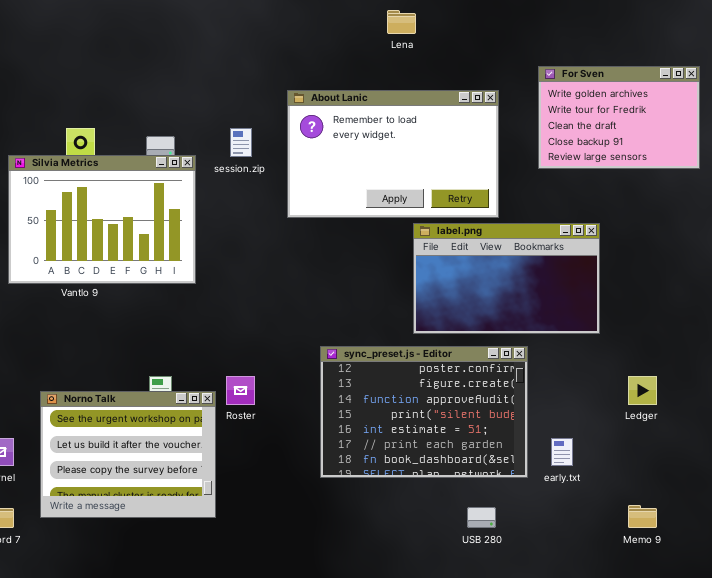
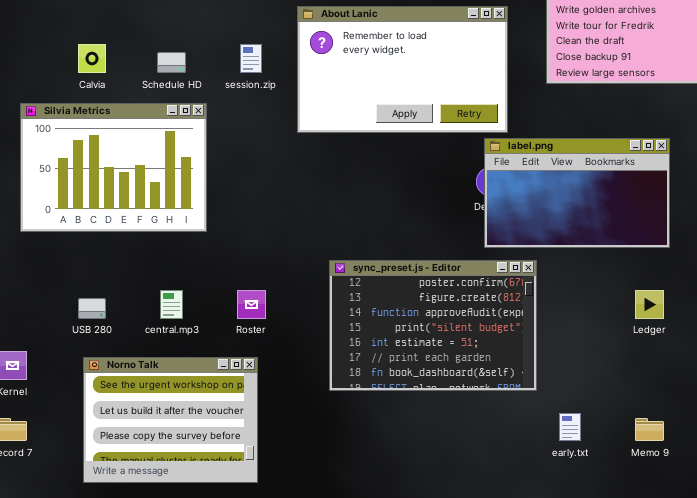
Silvia Metrics: [8,155,196,284] -> [20,103,207,232], moved
label.png: [413,223,600,334] -> [484,138,670,248], moved
Norno Talk: [40,391,216,518] -> [83,357,258,483], moved
early.txt: [551,438,573,466] -> [559,413,581,441], moved
USB 280: [467,507,496,528] -> [78,298,106,319], moved

